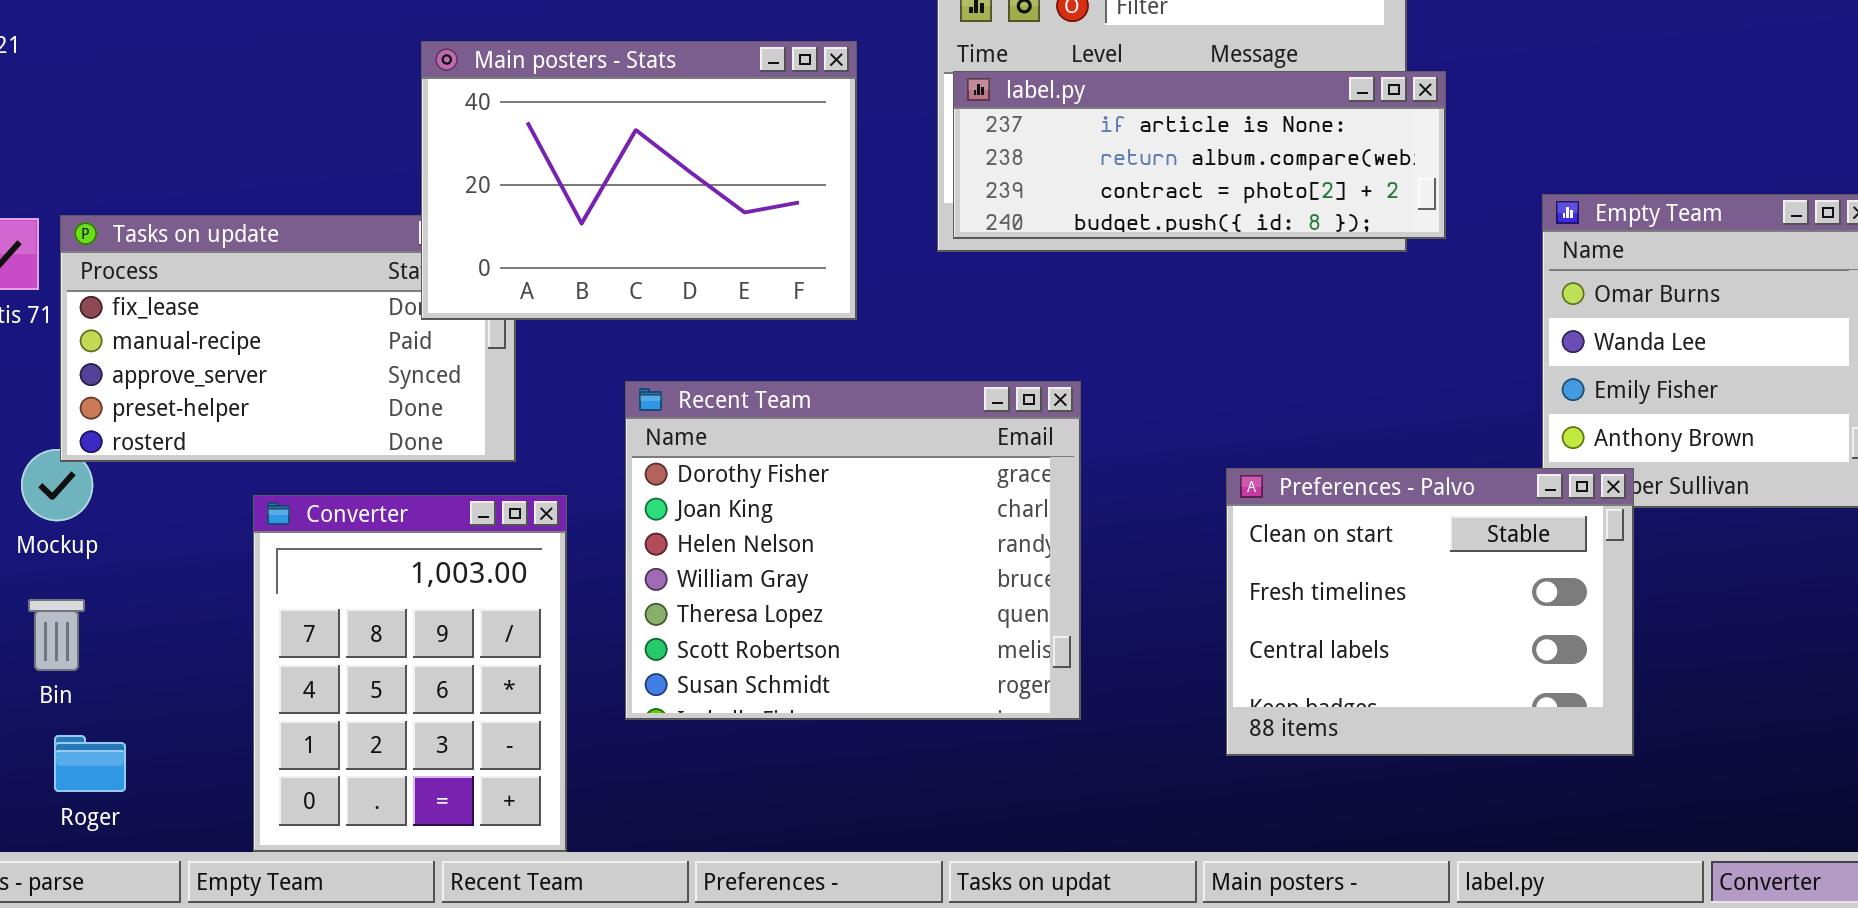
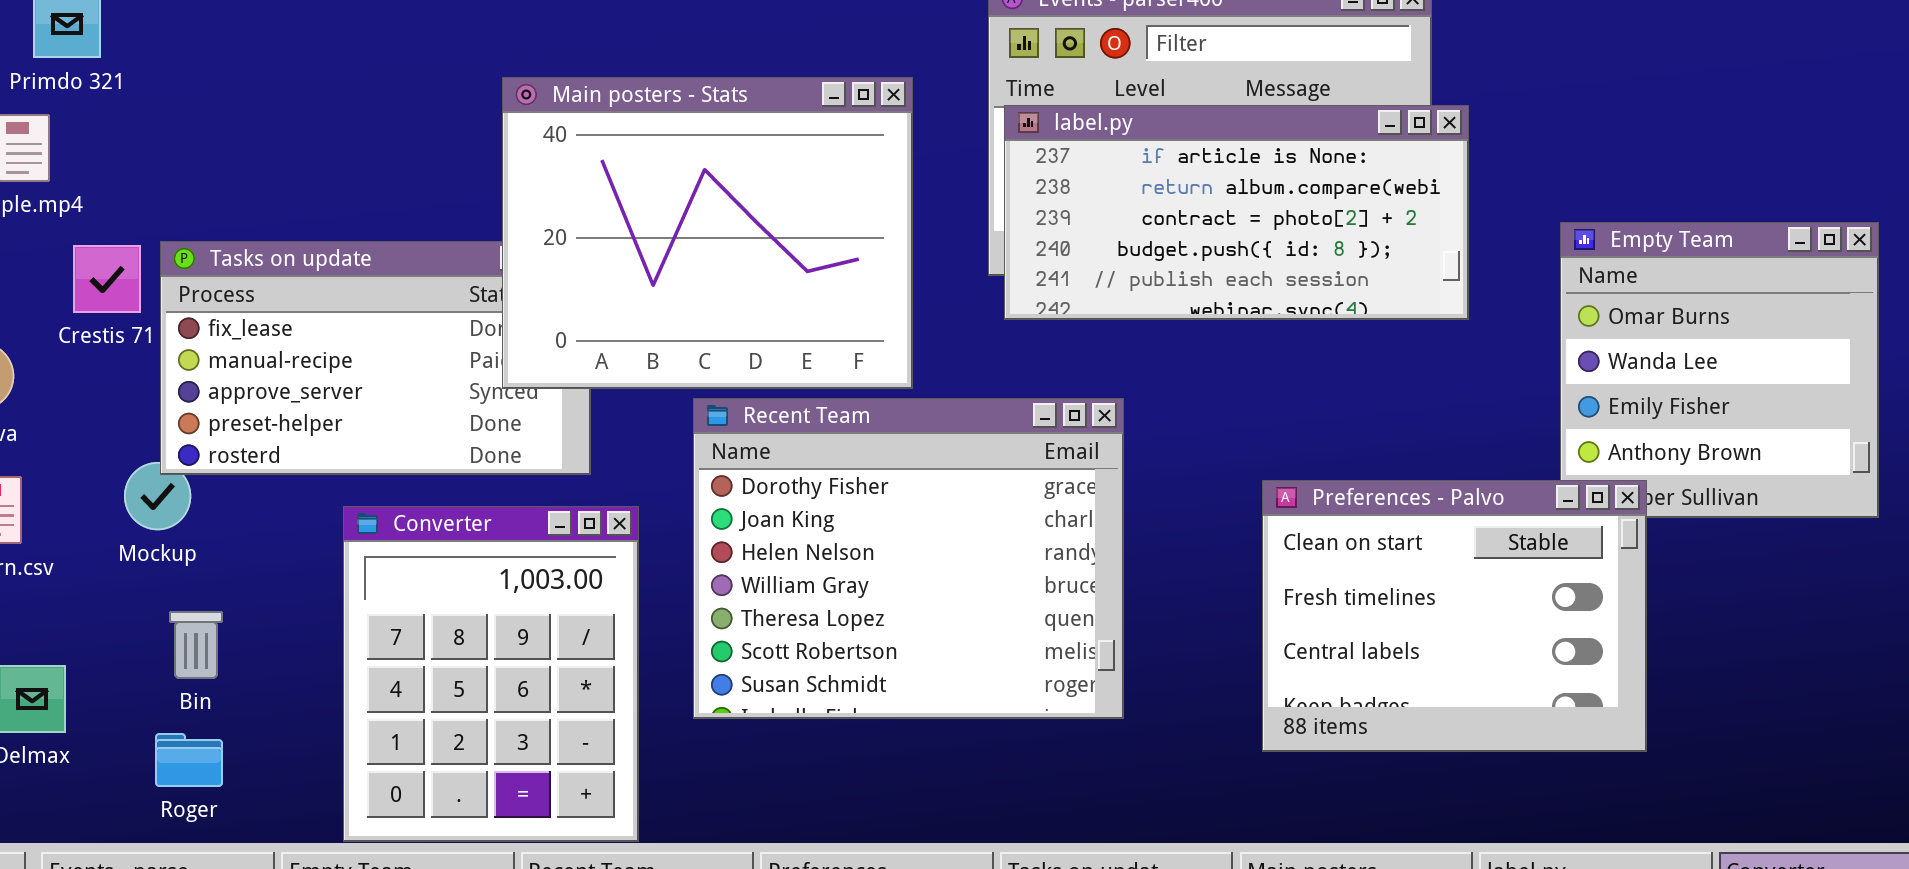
Main posters - Stats: [421,41,857,320] -> [502,77,913,389], resized
label.py: [953,71,1446,239] -> [1004,105,1469,320], resized
Bin: [28,599,85,671] -> [169,611,223,679], moved

